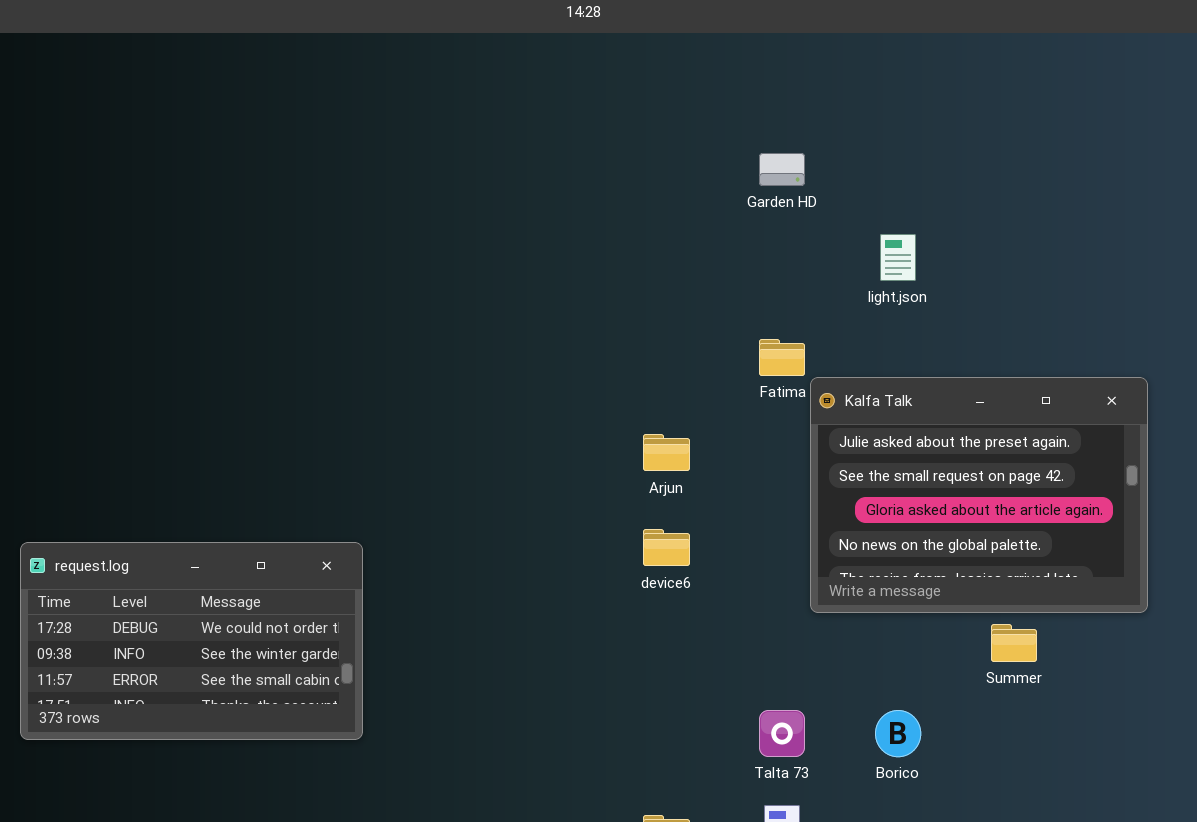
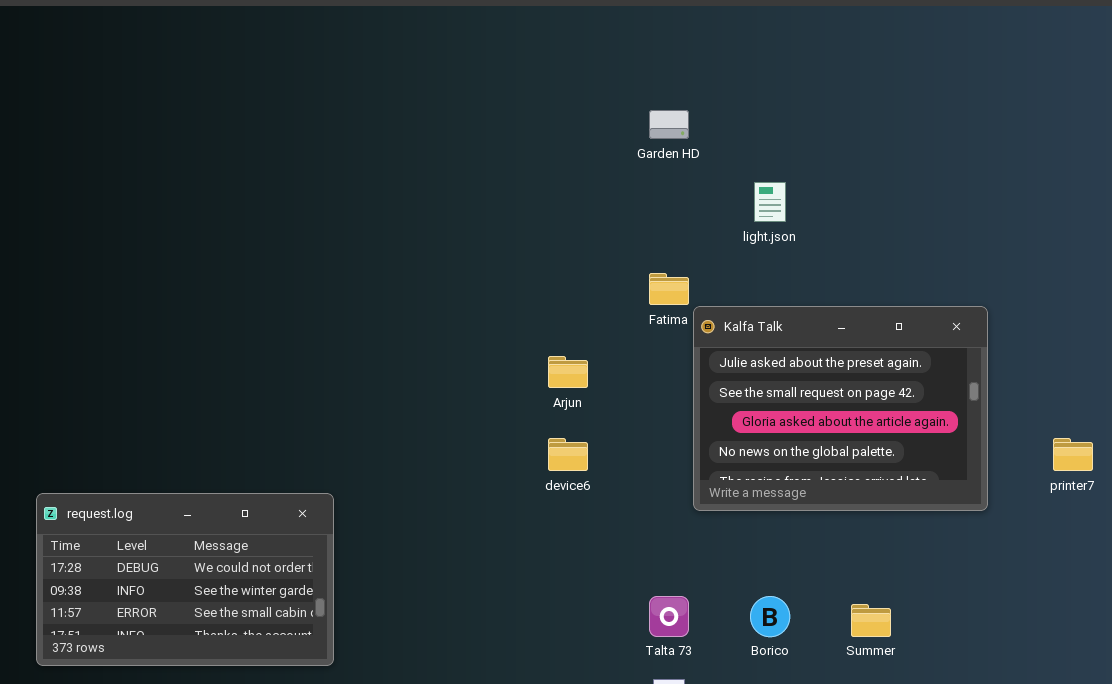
request.log: [20,542,363,740] -> [36,493,334,666], moved
Summer: [991,624,1037,662] -> [851,604,891,637], moved

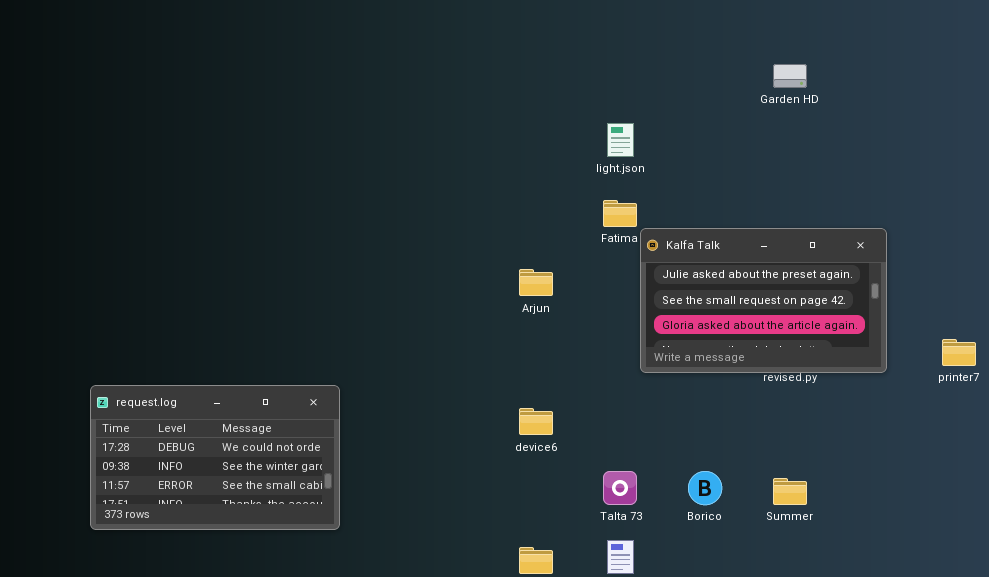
Garden HD: [649,110,689,139] -> [773,64,807,88], moved
light.json: [754,182,786,222] -> [607,123,634,157], moved
Kalfa Talk: [693,306,988,511] -> [640,228,887,373], resized
device6: [548,438,588,471] -> [519,408,553,435], moved

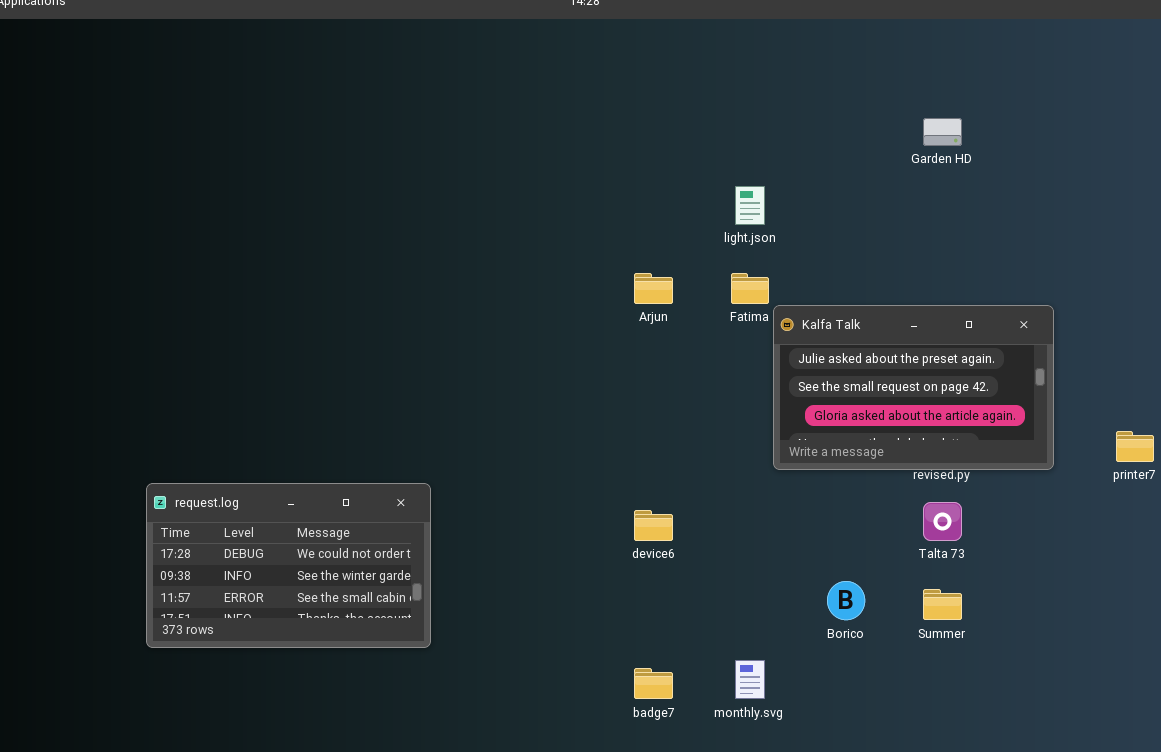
Arjun: [519,269,553,296] -> [634,273,673,304], moved
Talta 73: [603,471,637,505] -> [923,502,962,541], moved

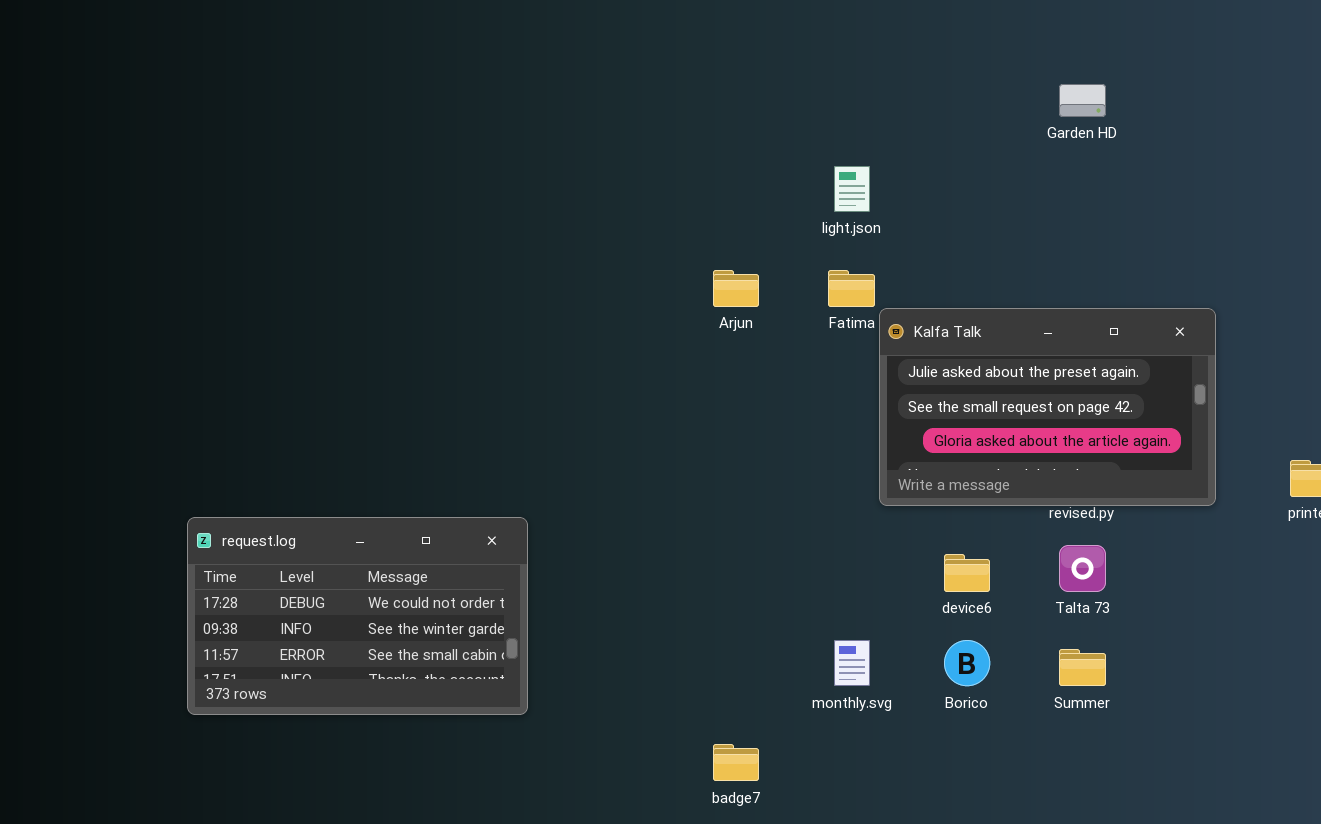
request.log: [146,483,431,648] -> [187,517,528,715], moved
device6: [634,510,673,541] -> [944,554,990,592], moved
monthly.svg: [735,660,765,699] -> [834,640,870,686], moved

